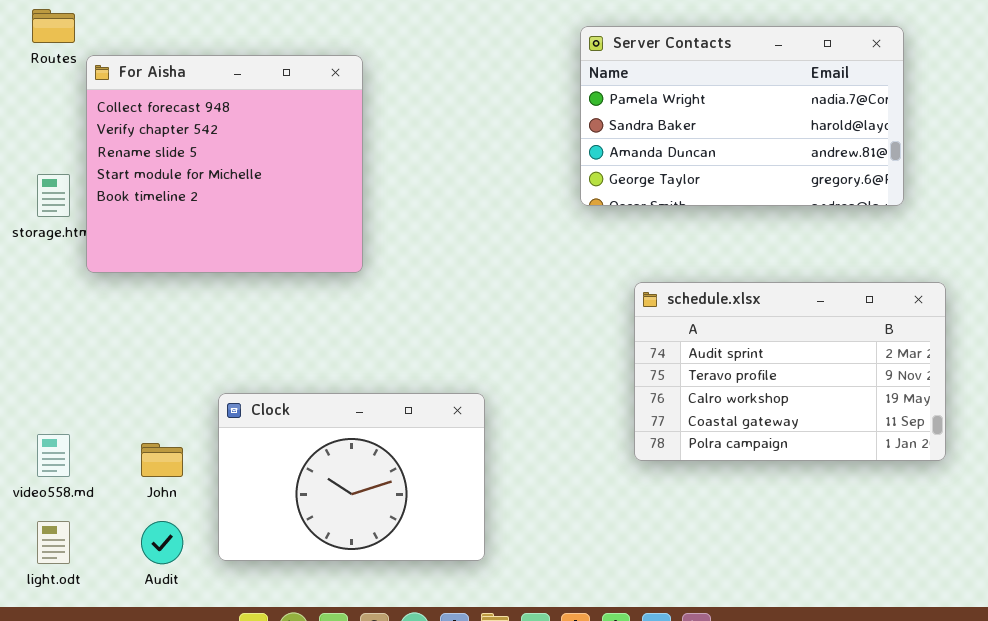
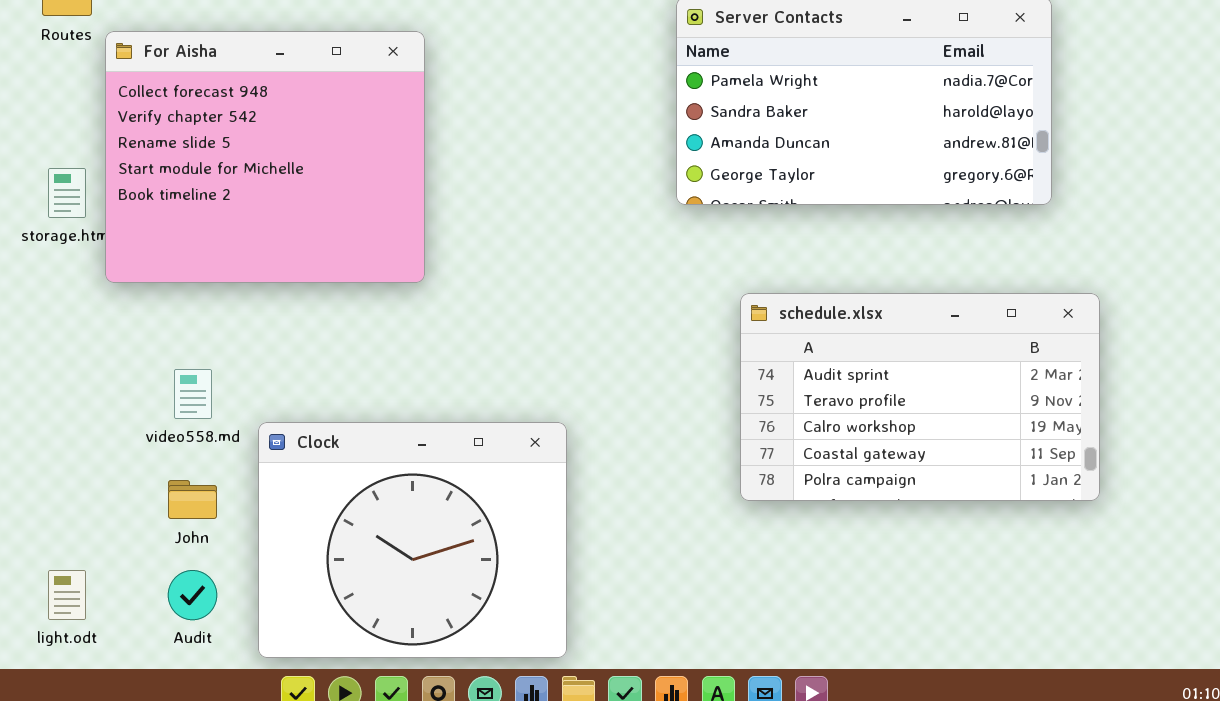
Clock: [218,393,485,561] -> [258,422,567,658], resized
video558.md: [37,434,70,477] -> [174,369,212,419], moved

